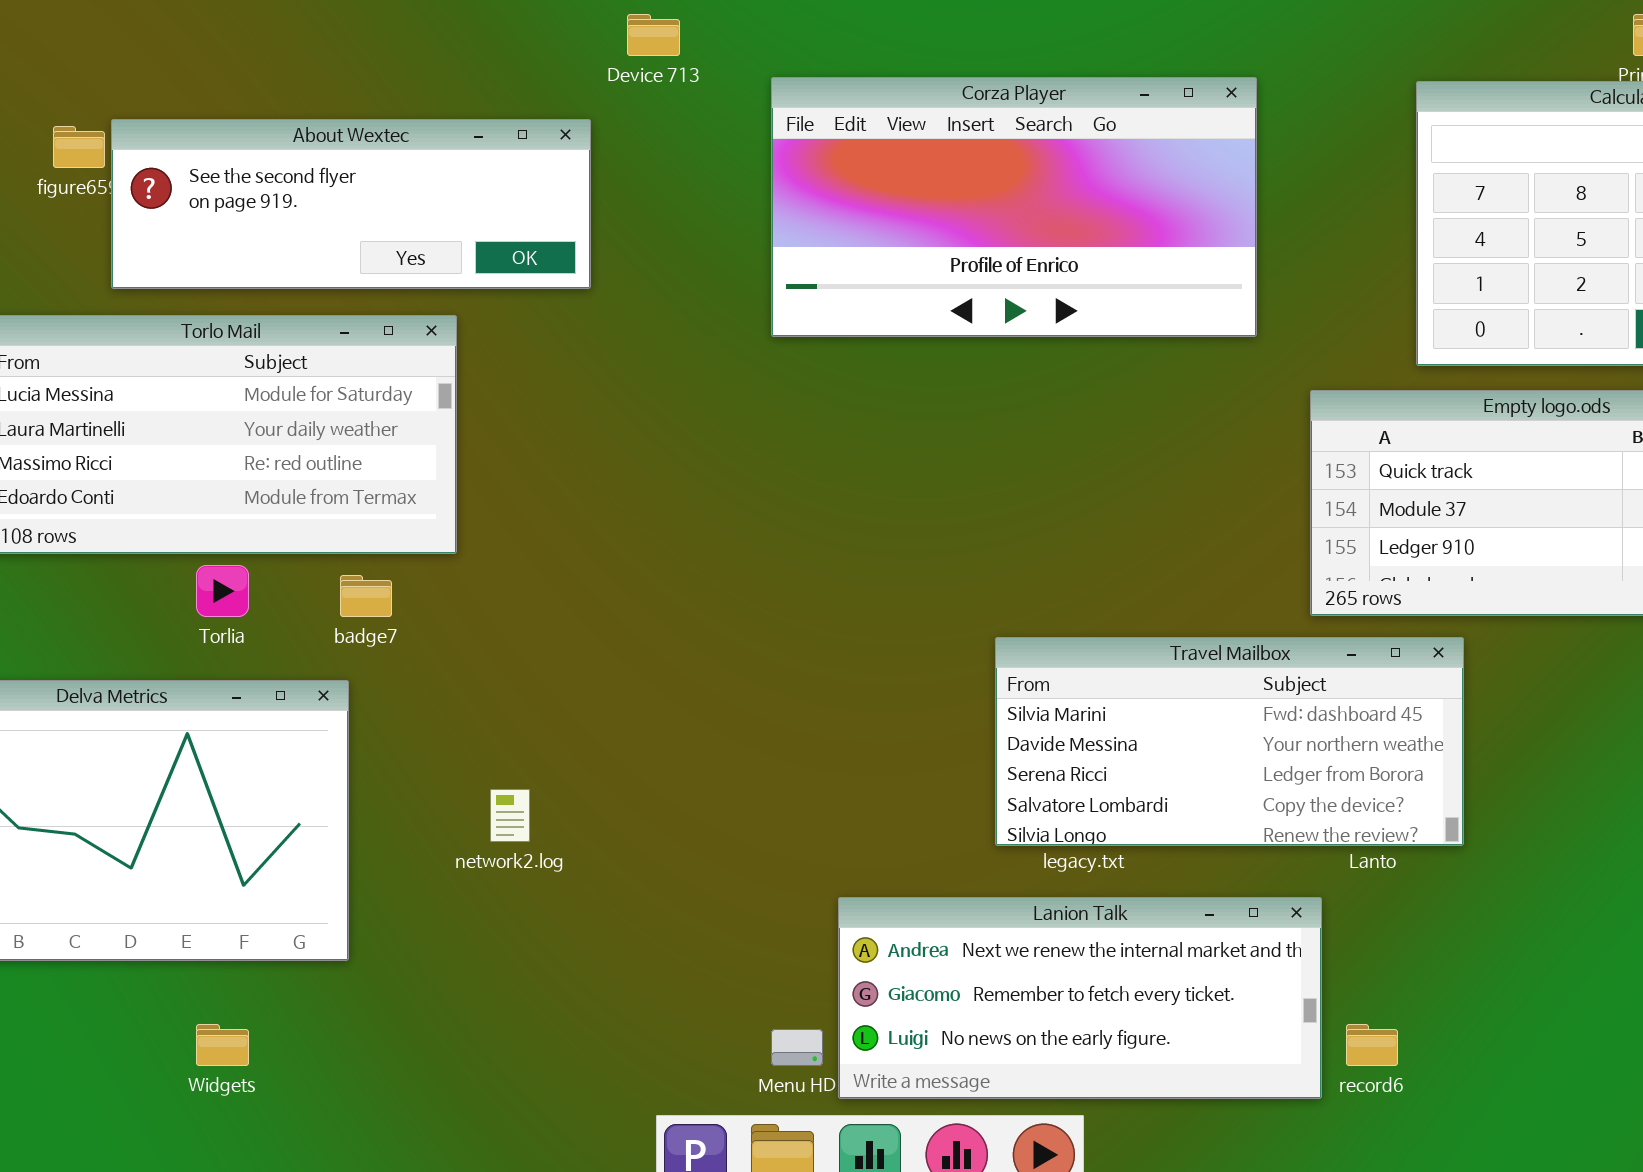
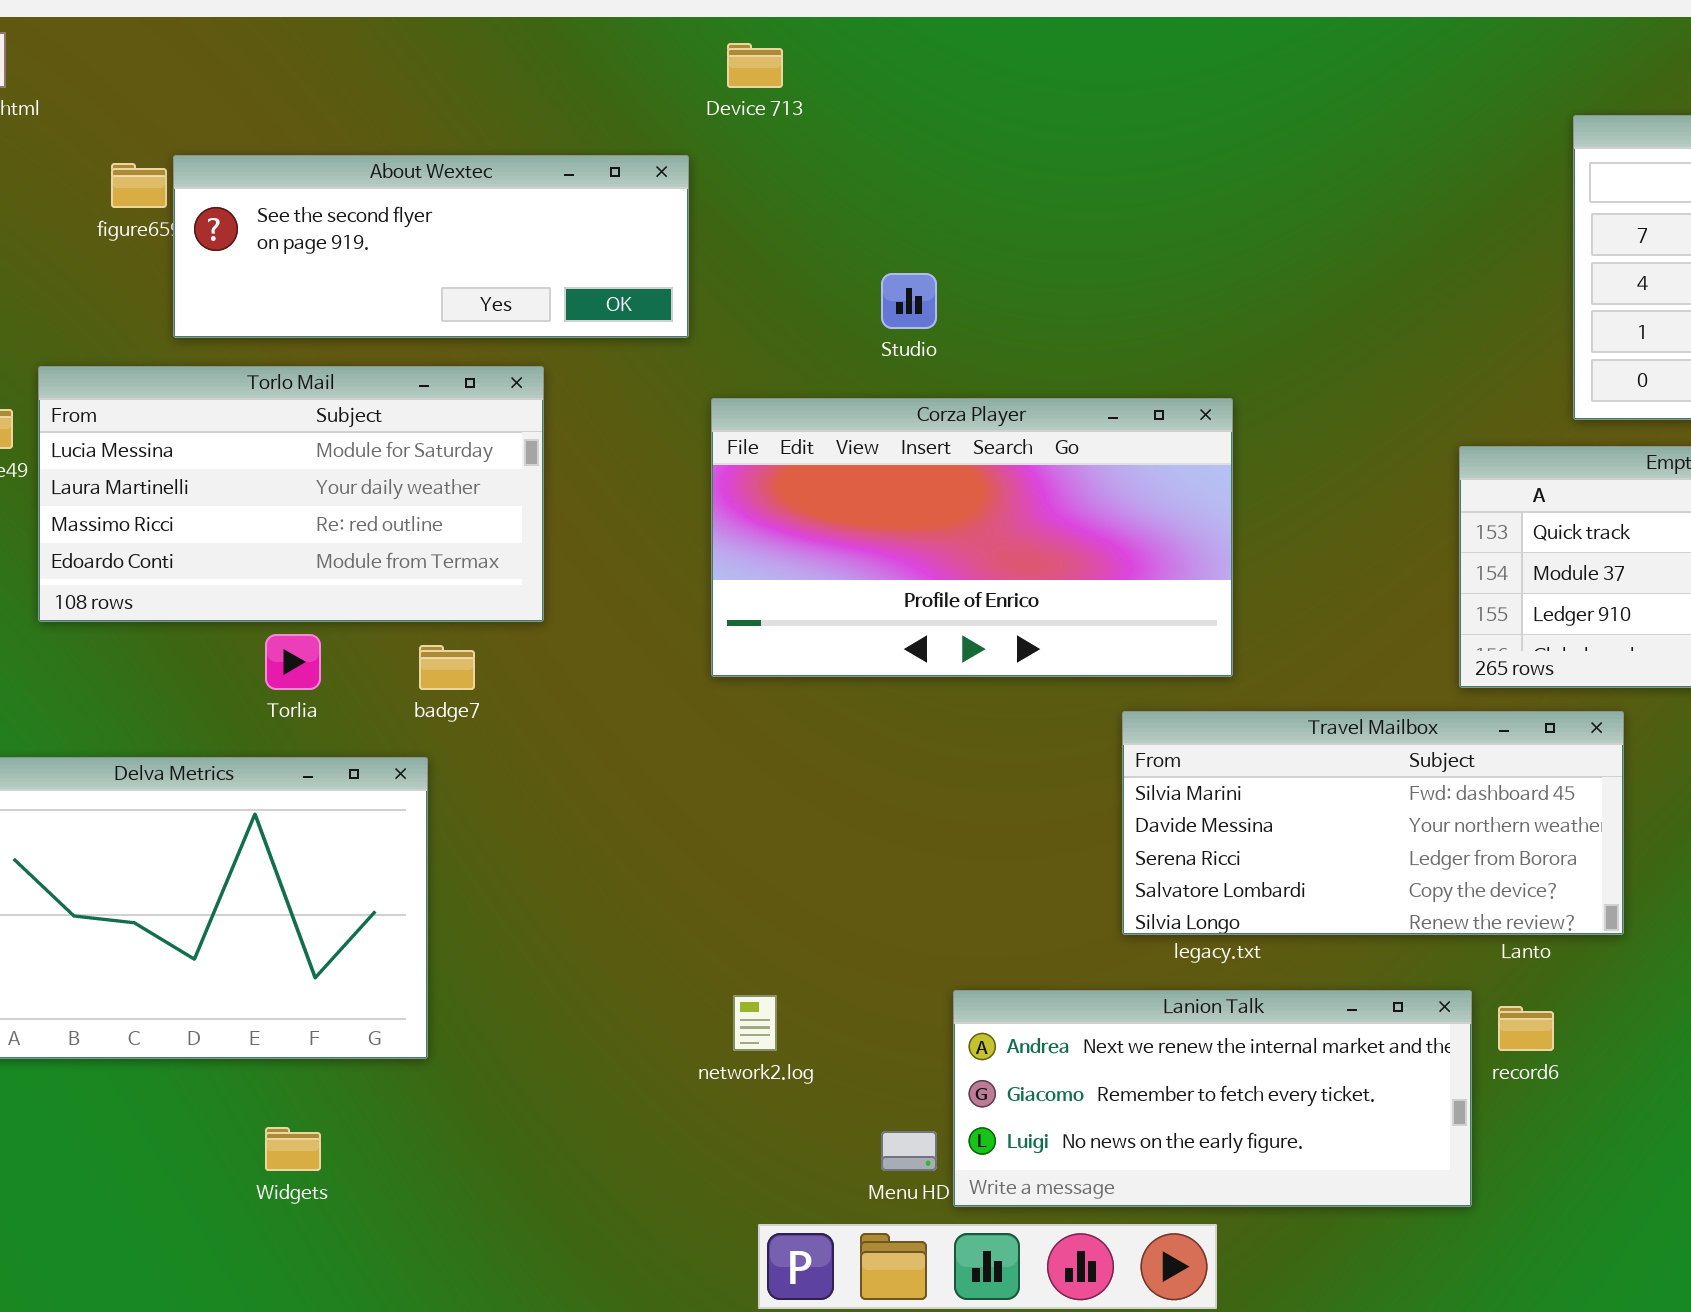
Corza Player: [771,77,1257,337] -> [711,398,1233,677], moved
network2.log: [490,789,530,842] -> [733,995,777,1051], moved
record6: [1346,1024,1398,1066] -> [1498,1006,1554,1051], moved

